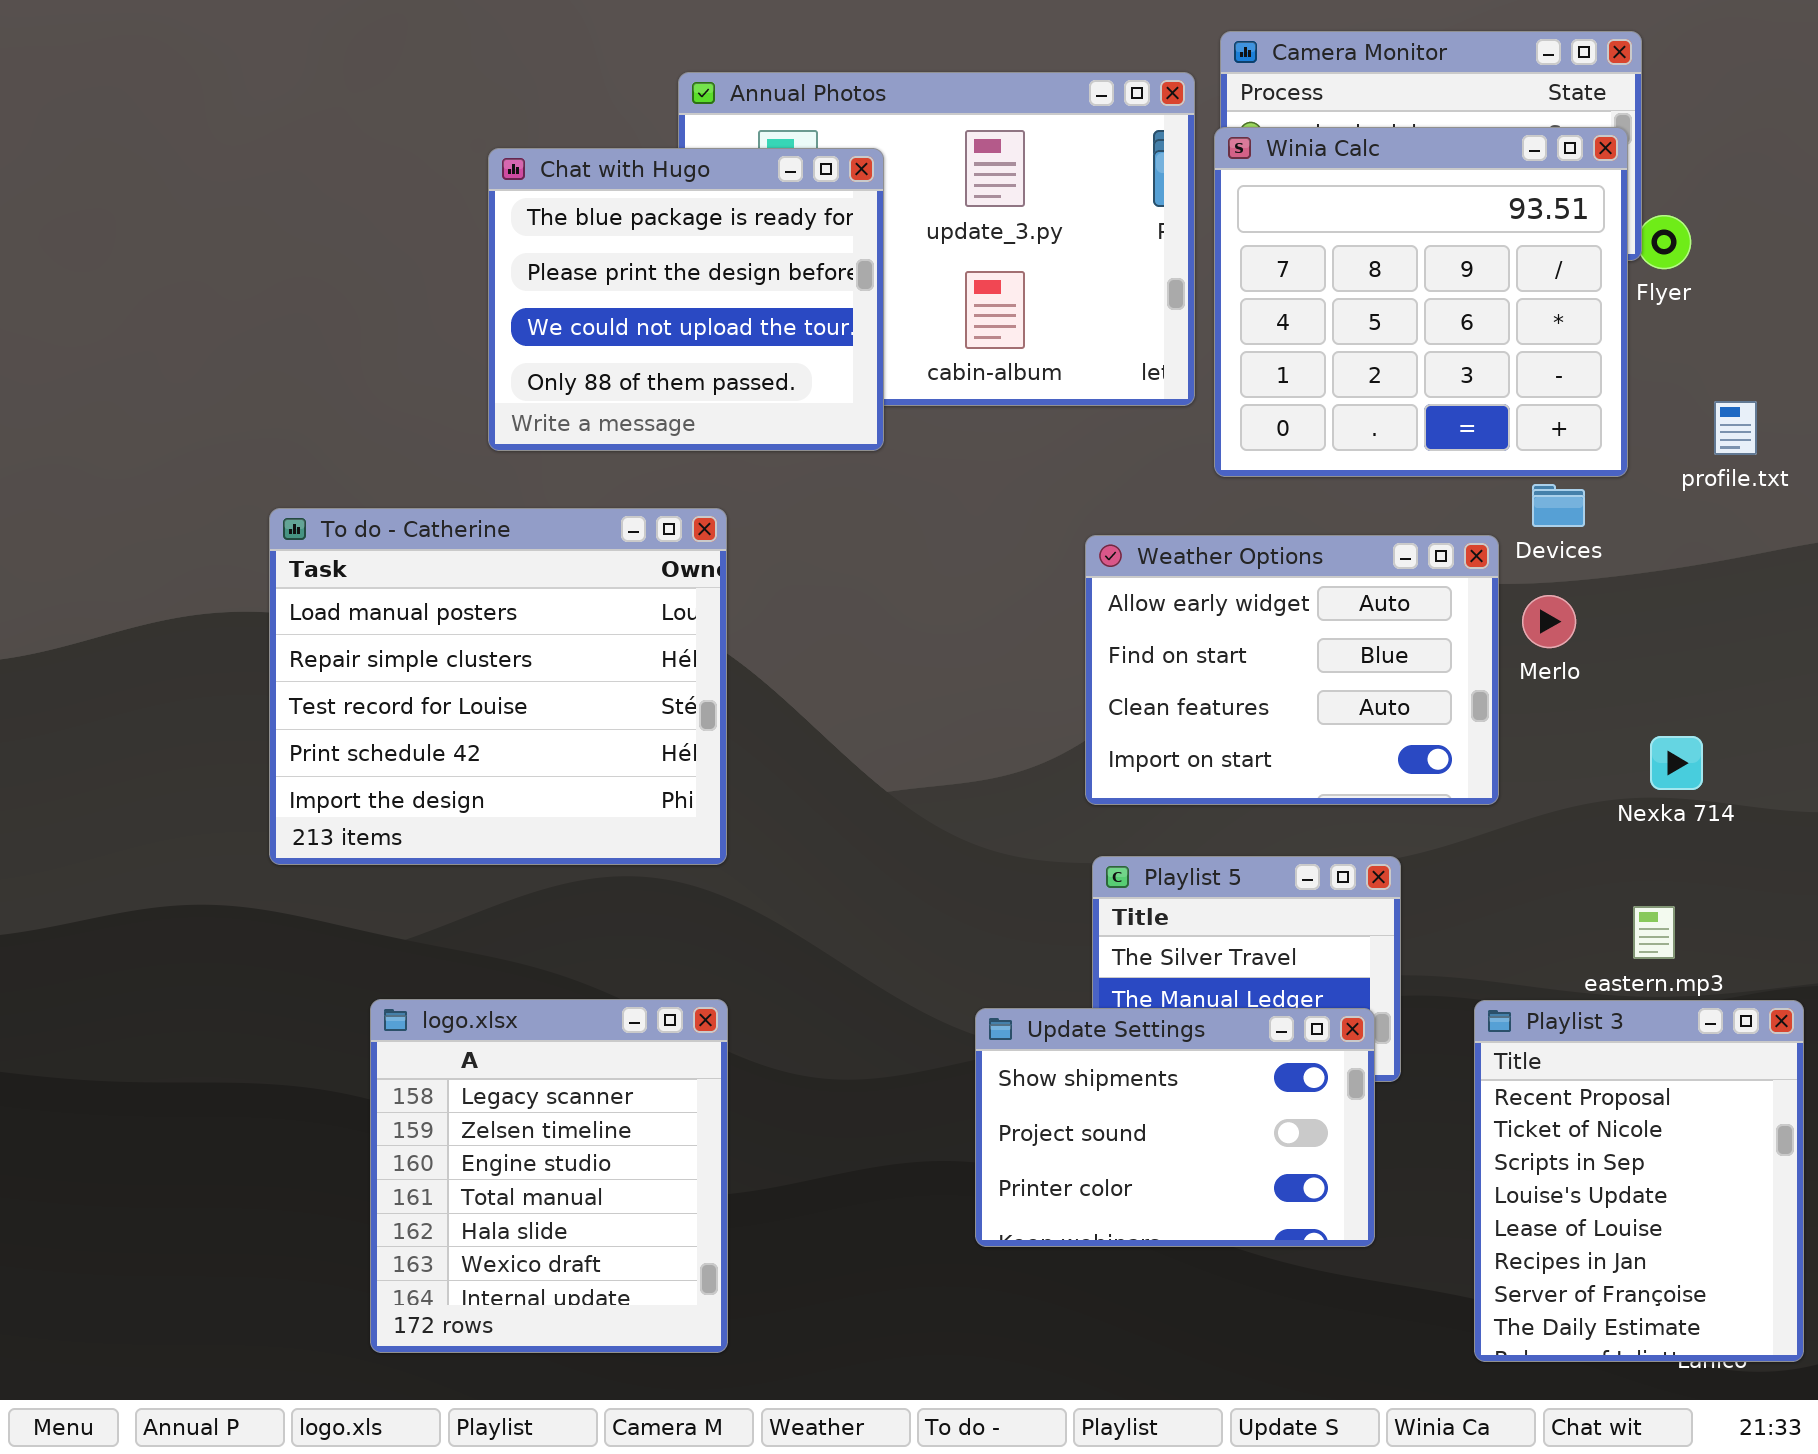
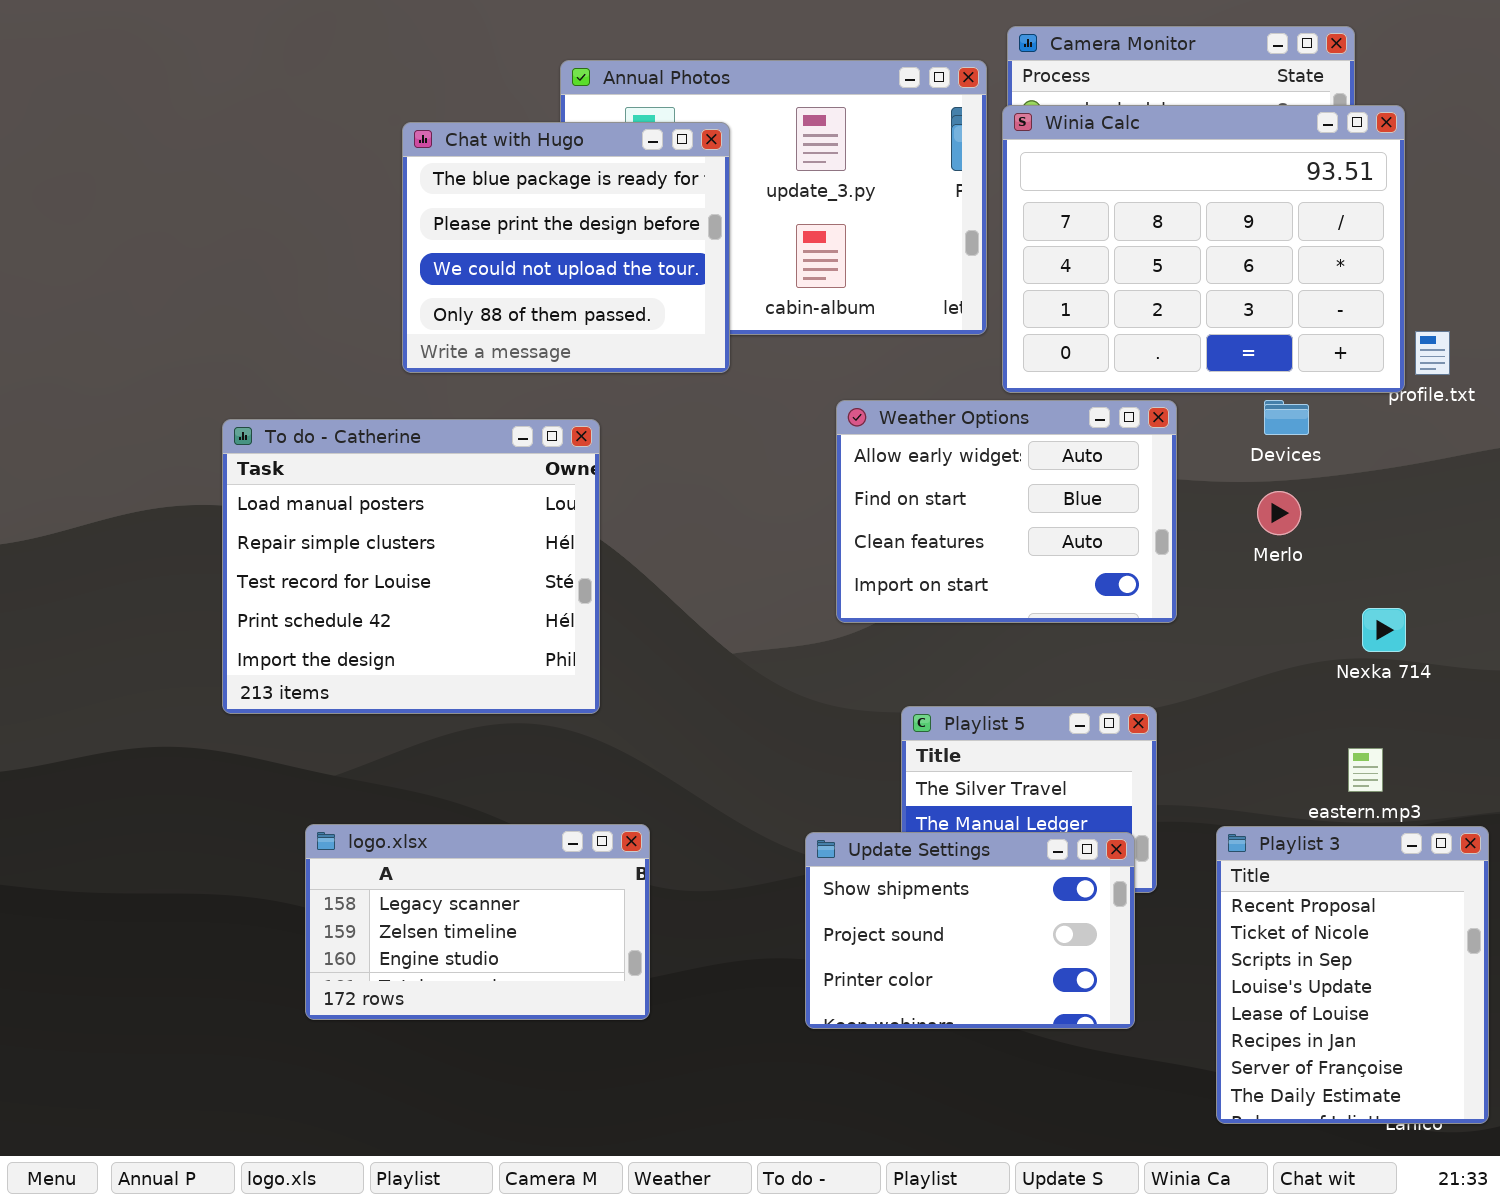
Winia Calc: [1214,127,1628,477] -> [1002,105,1405,393], resized
Weather Options: [1085,535,1499,805] -> [836,400,1177,623], moved
logo.xlsx: [370,999,728,1353] -> [305,824,650,1020], resized

